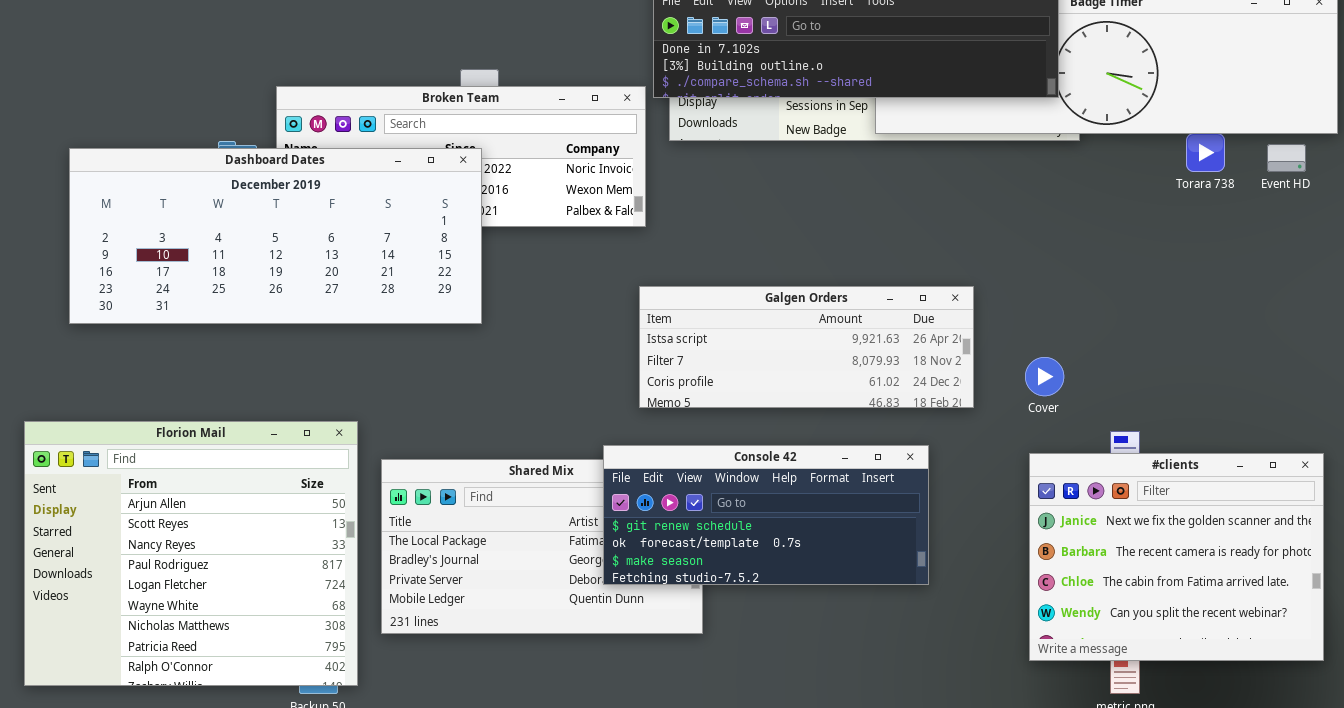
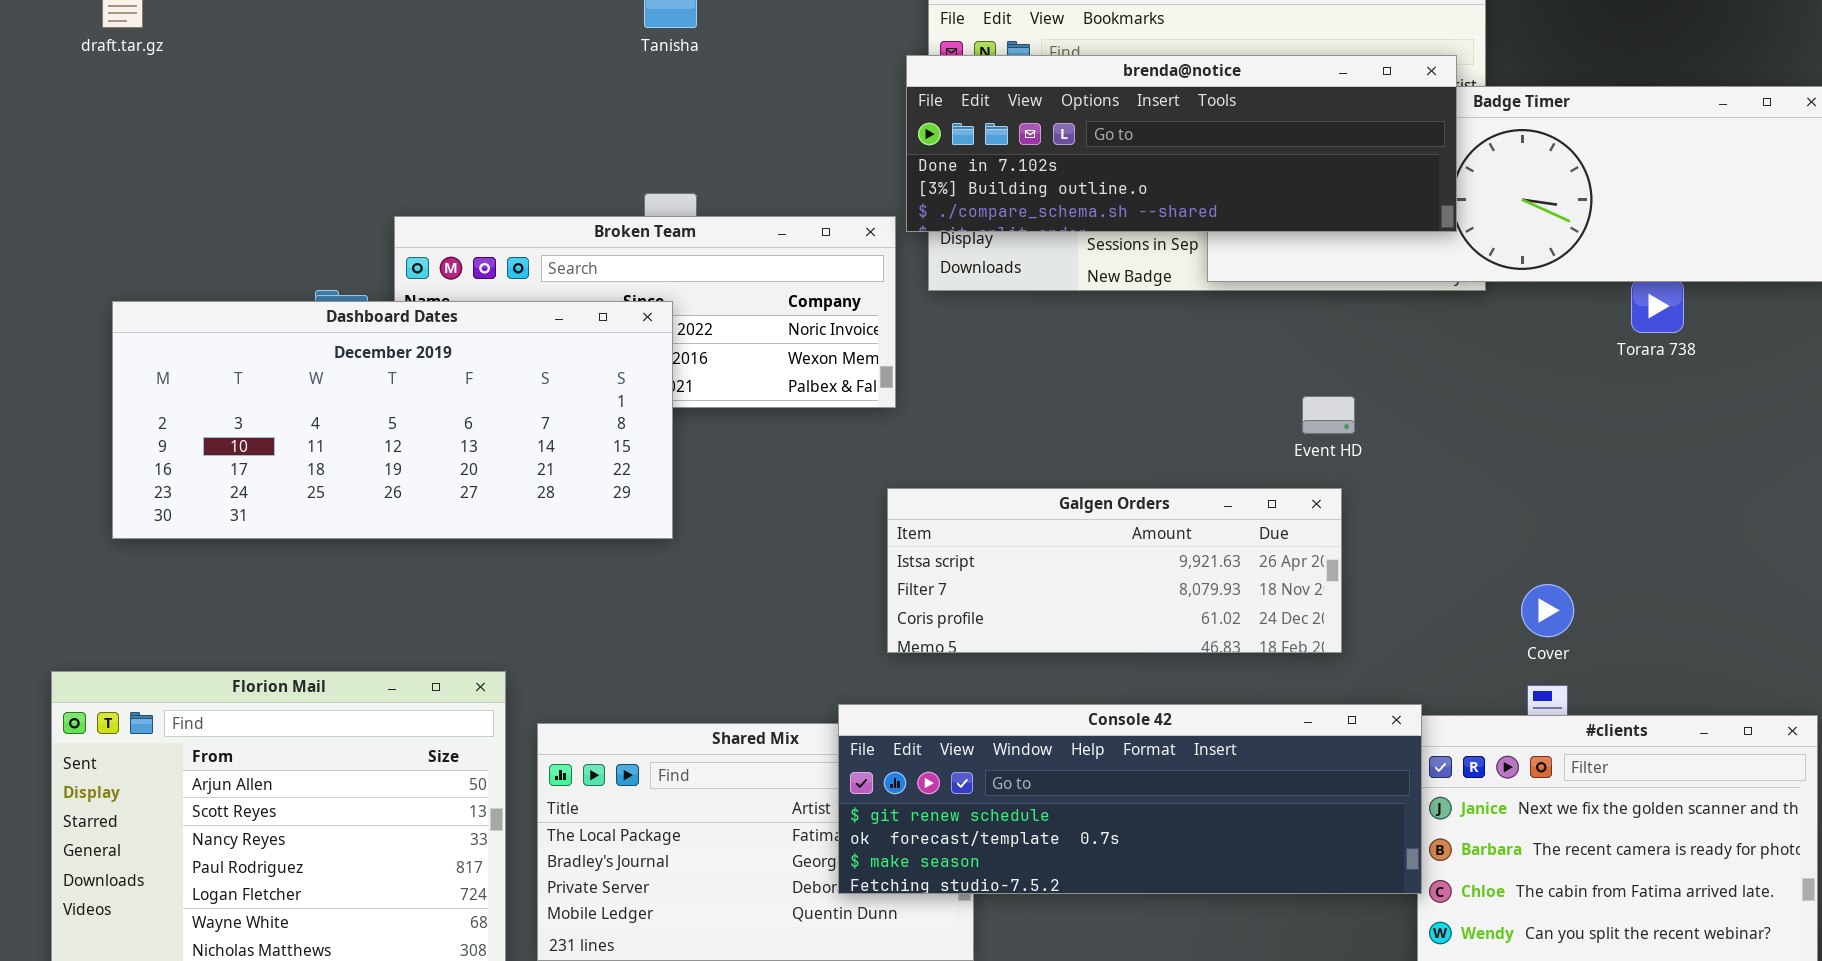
Event HD: [1267,144,1306,172] -> [1302,396,1355,434], moved
Cover: [1025,357,1064,396] -> [1521,584,1574,637], moved
Console 42: [603,445,929,585] -> [838,704,1422,894], resized

